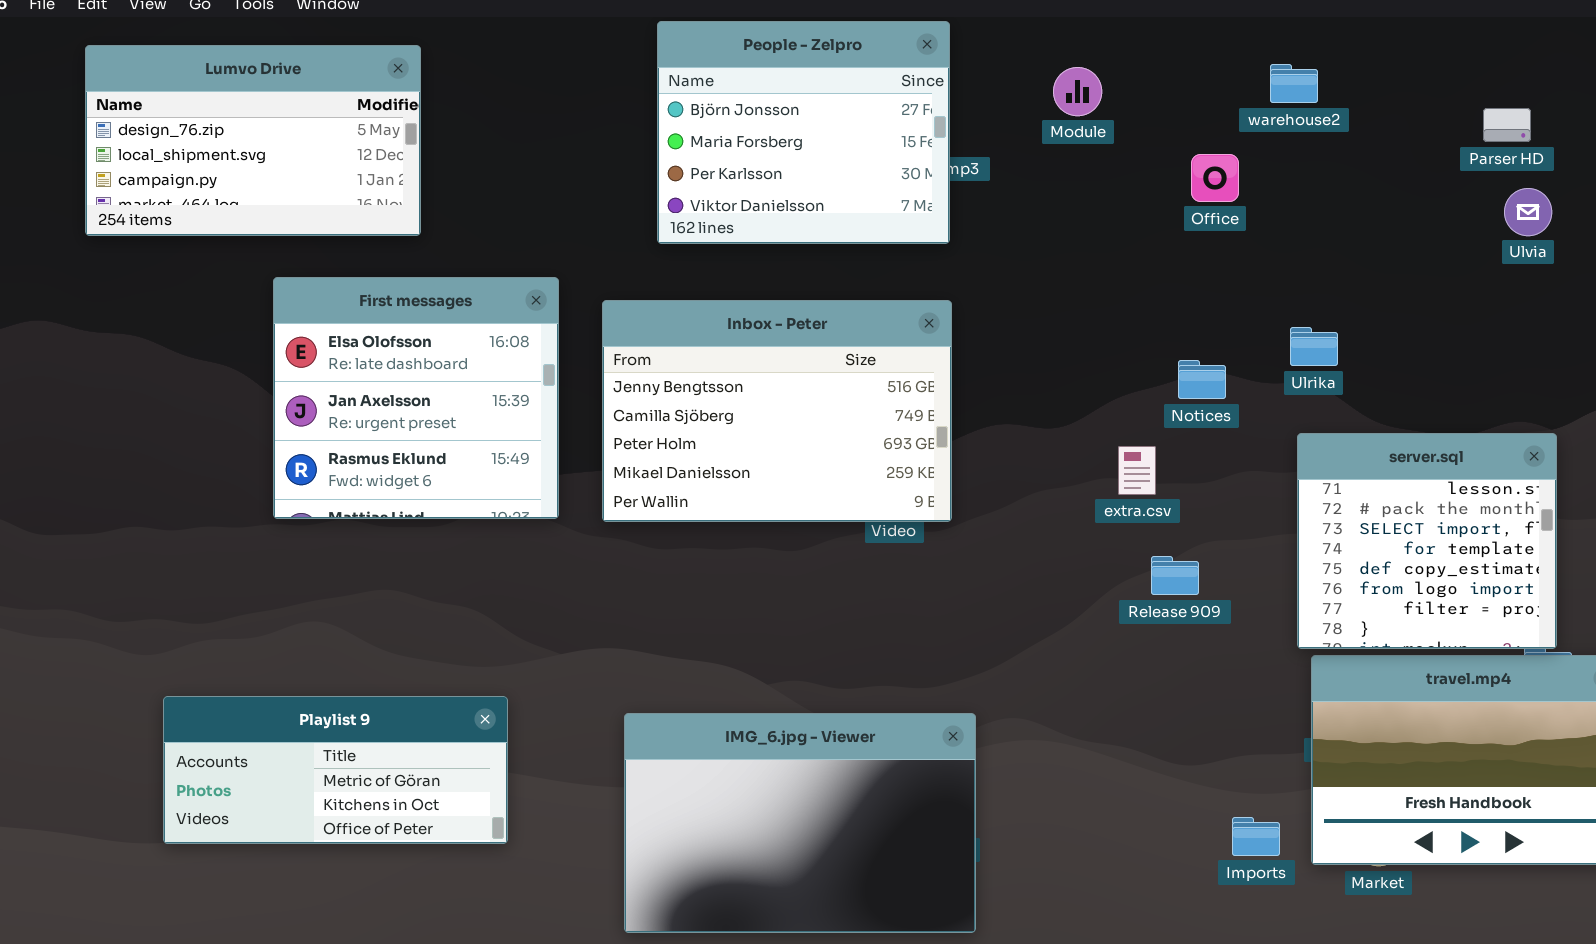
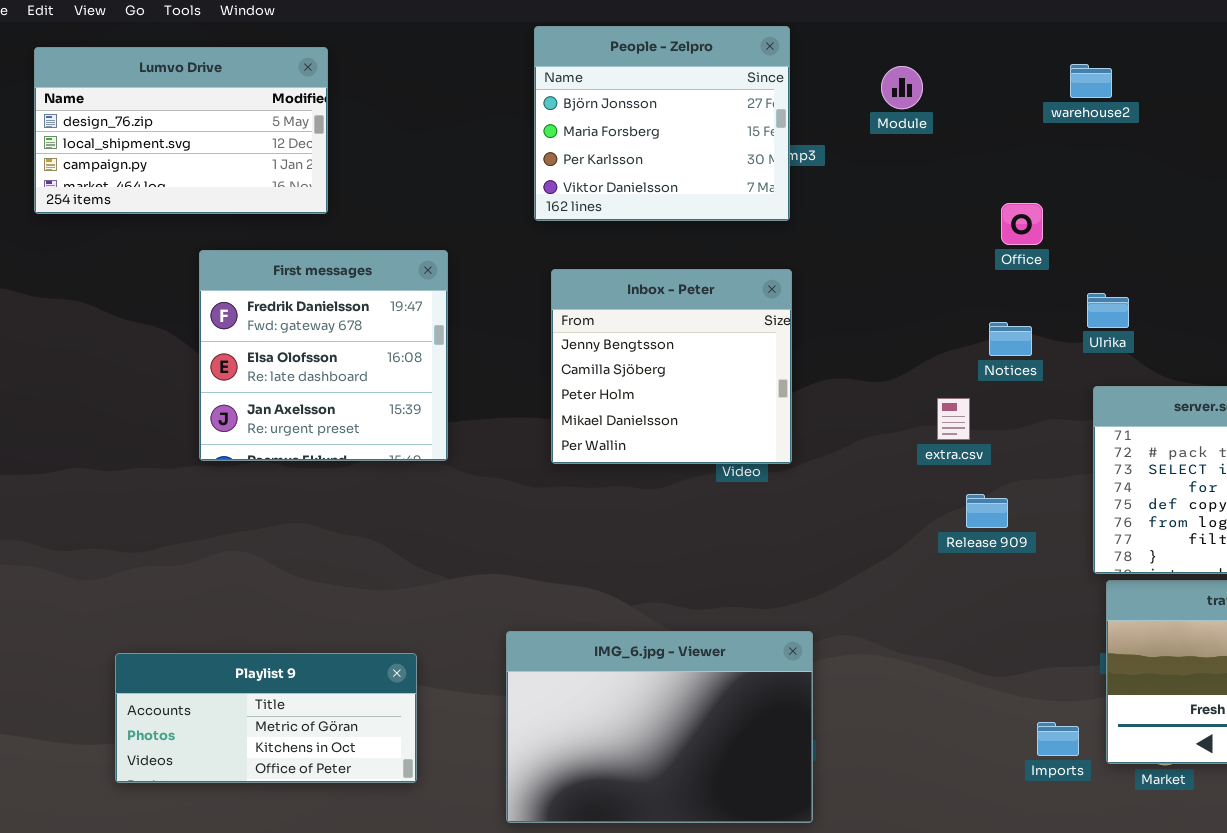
Office: [1191,154,1239,202] -> [1001,203,1043,245], moved
First messages: [273,277,559,519] -> [199,250,448,461], scrolled up 1 row
Inbox - Peter: [602,300,952,522] -> [551,269,792,464], resized
Playlist 9: [163,696,508,844] -> [115,653,417,783], moved

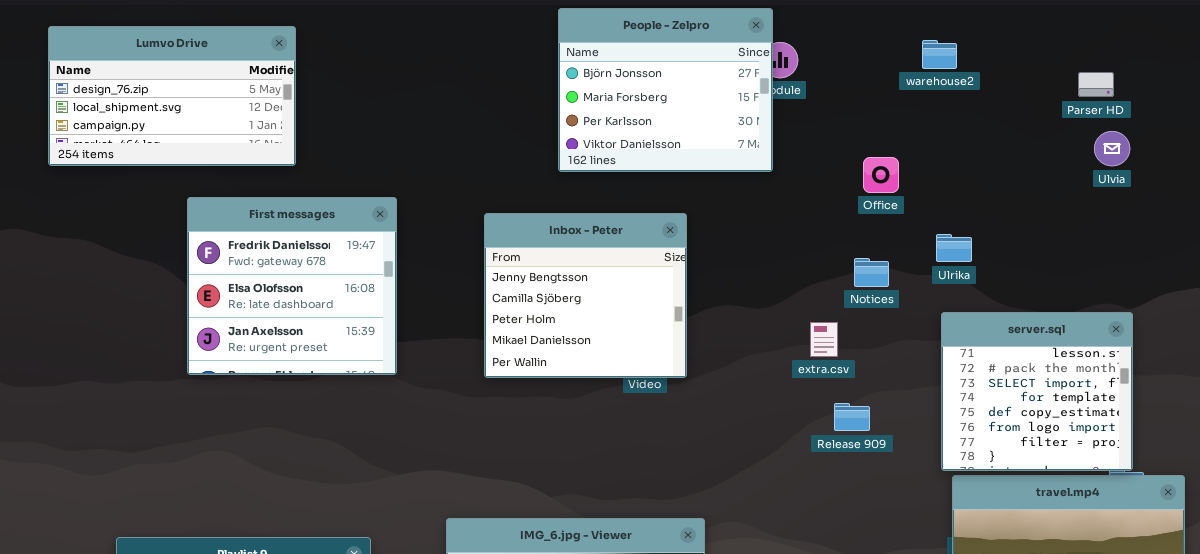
People - Zelpro: [534,26,790,221] -> [558,8,773,172], moved

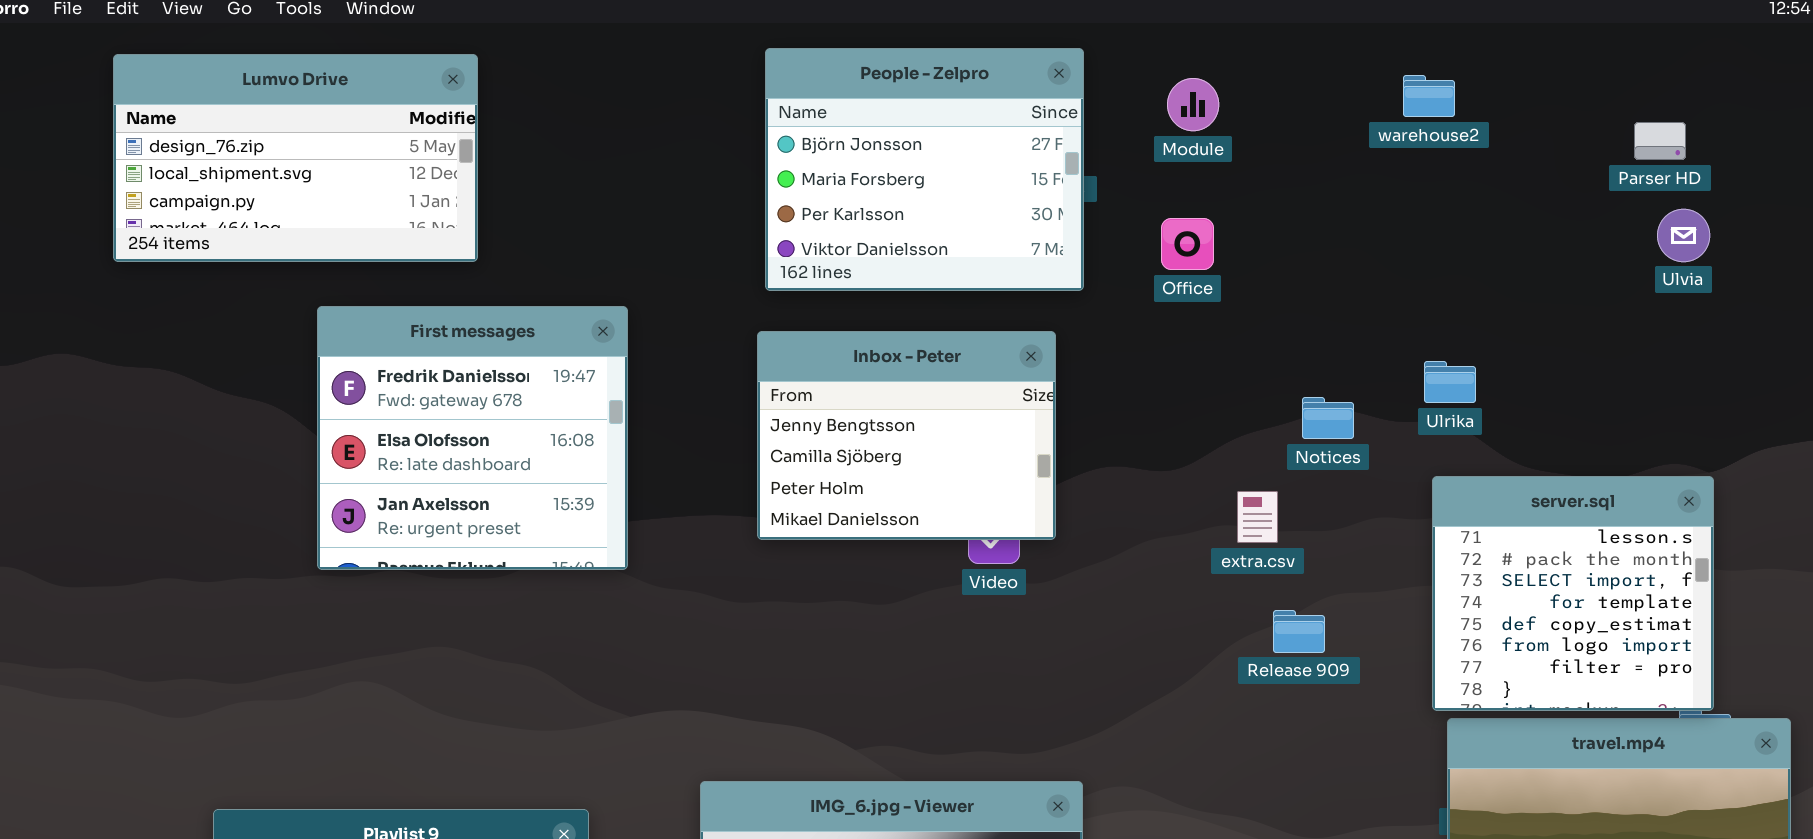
People - Zelpro: [558,8,773,172] -> [765,48,1084,291], moved
Office: [863,157,899,193] -> [1161,218,1214,270], moved
Inbox - Peter: [484,213,687,378] -> [757,331,1056,540], resized

